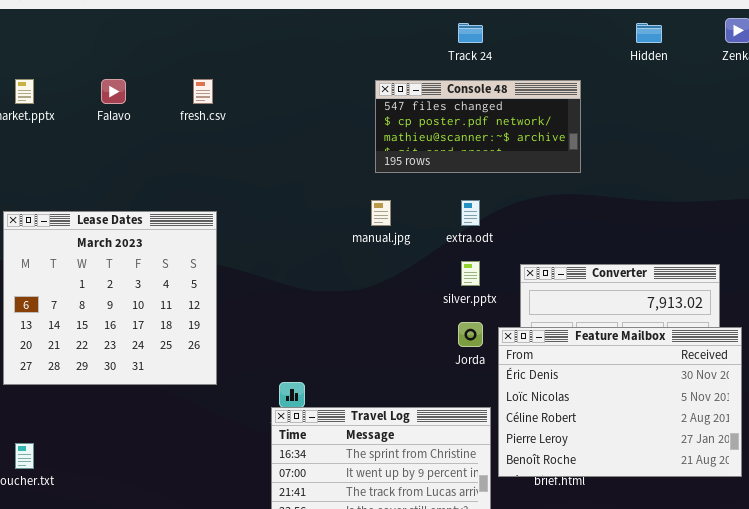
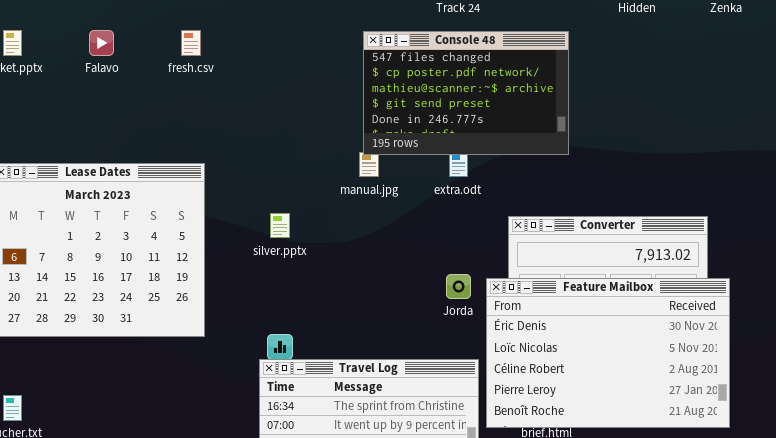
Console 48: [375,80,581,173] -> [363,31,569,155], resized
silver.pptx: [461,261,480,286] -> [270,213,290,238], moved

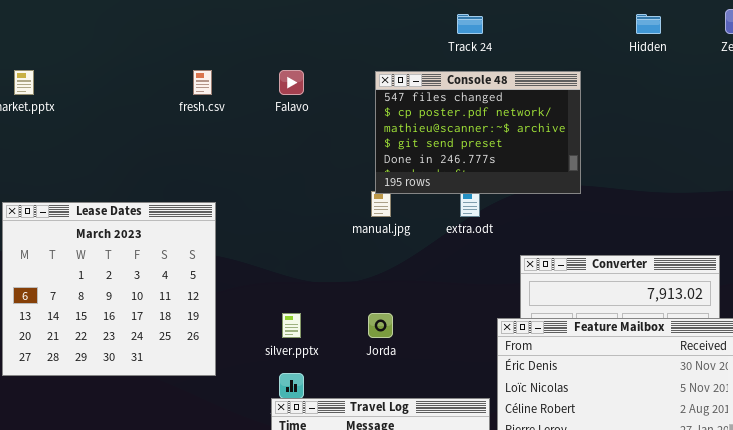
Falavo: [89,30,114,56] -> [279,70,304,95], moved
silver.pptx: [270,213,290,238] -> [282,313,301,338], moved
Jorda: [446,274,471,299] -> [368,313,393,338], moved

